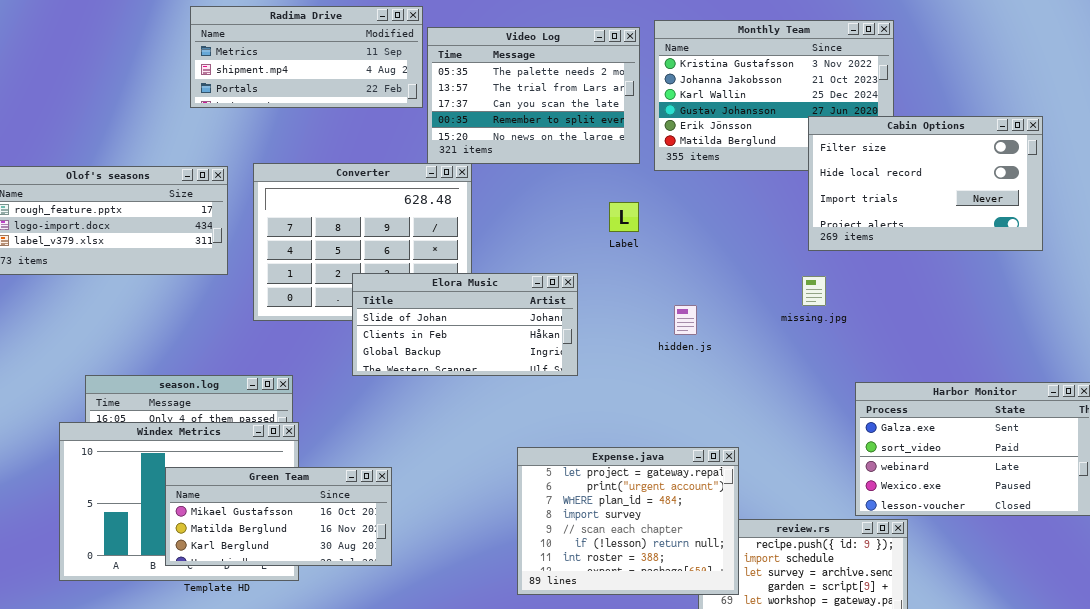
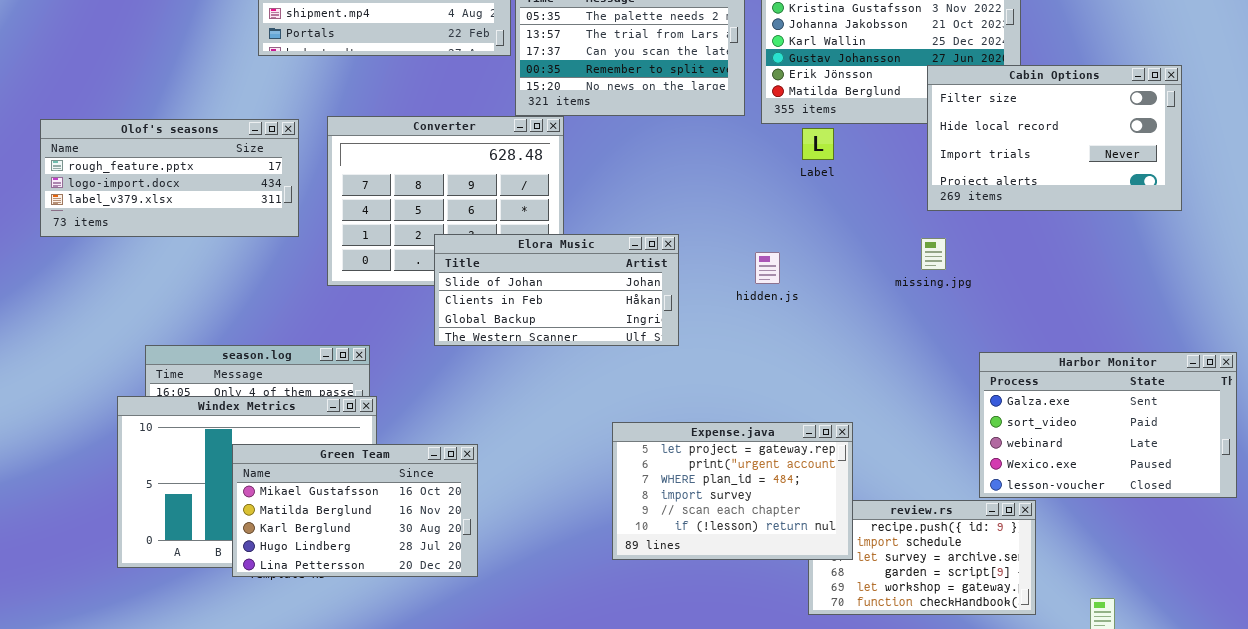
Label: [609,202,639,232] -> [802,128,834,160], moved
hidden.js: [674,305,697,335] -> [755,252,780,284], moved
Expense.java: [517,447,739,595] -> [612,422,853,560], resized
Green Team: [165,467,392,566] -> [232,444,478,577], resized

